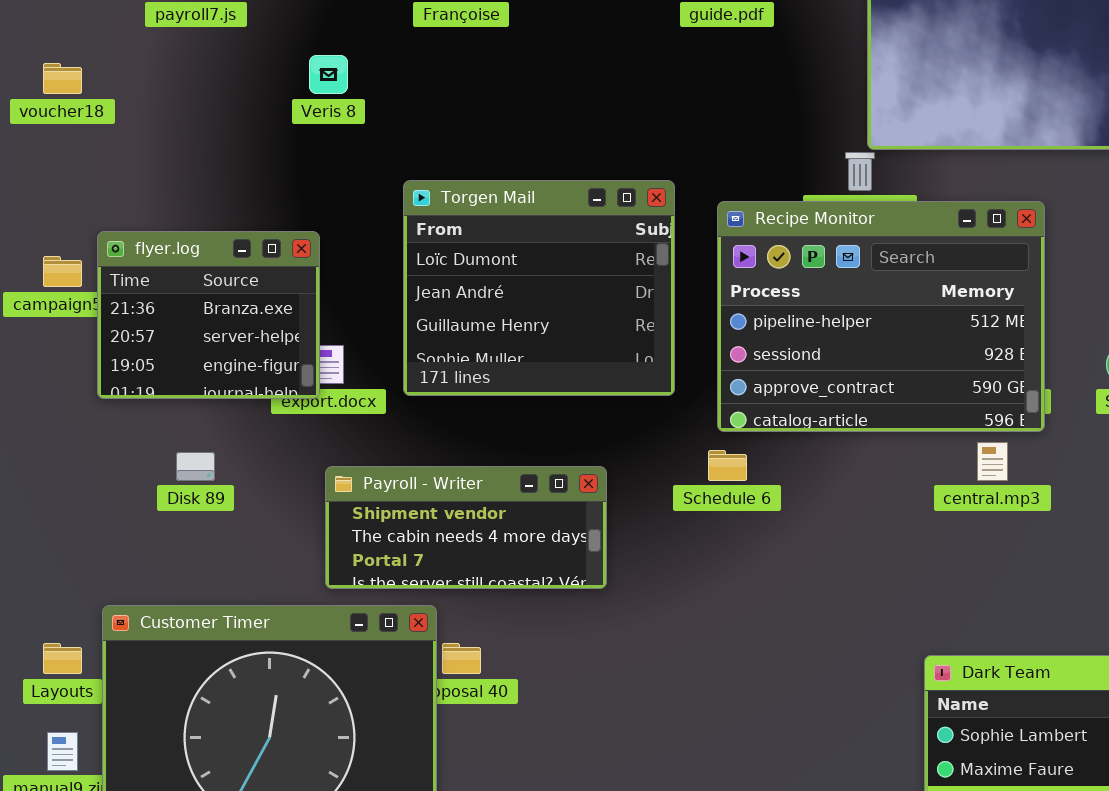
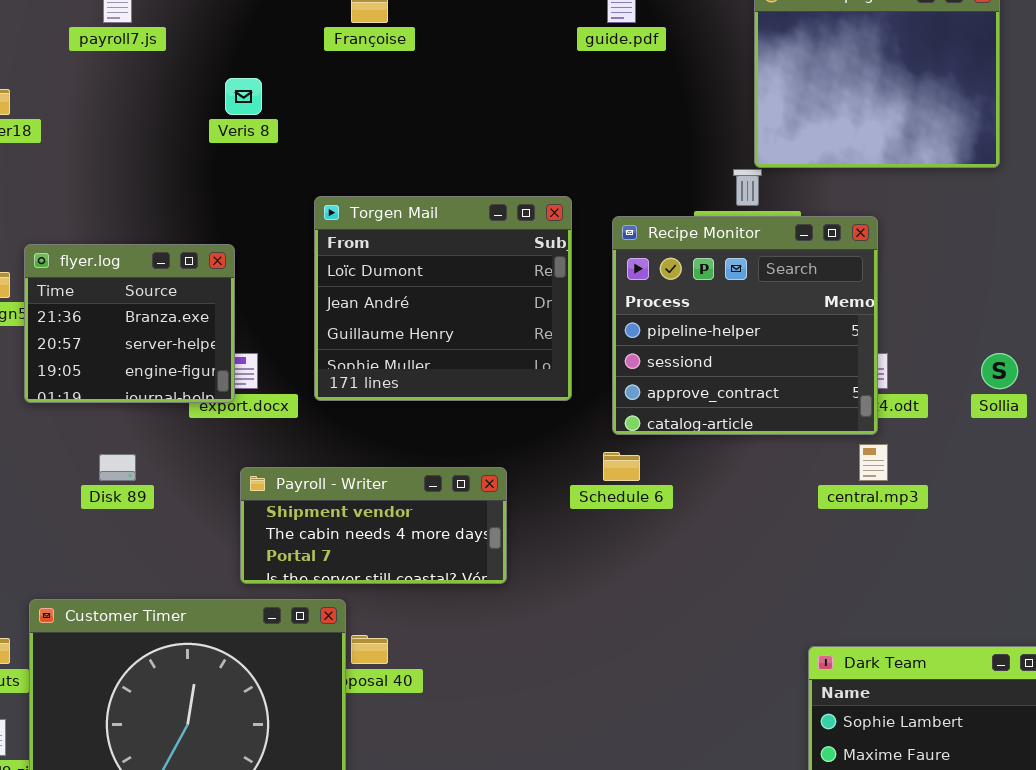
Recipe Monitor: [717,201,1045,432] -> [612,216,878,435], resized

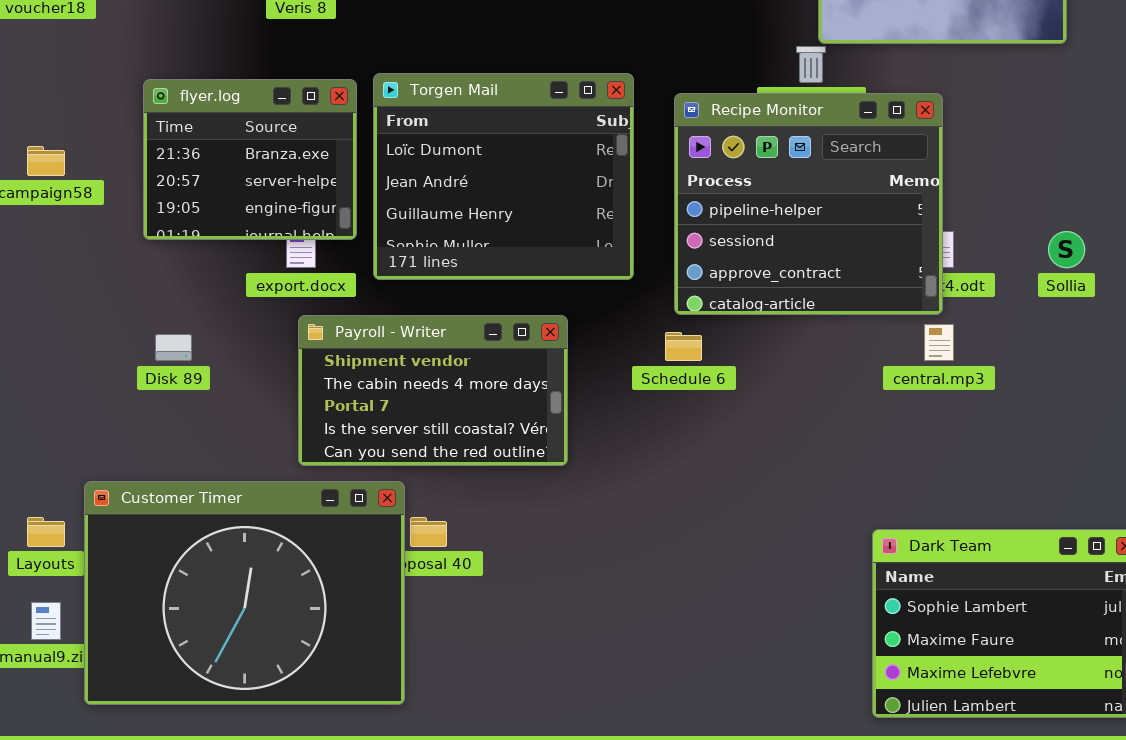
flyer.log: [24,244,235,403] -> [143,79,357,240], moved
Payroll - Writer: [240,467,507,584] -> [298,315,568,466], resized

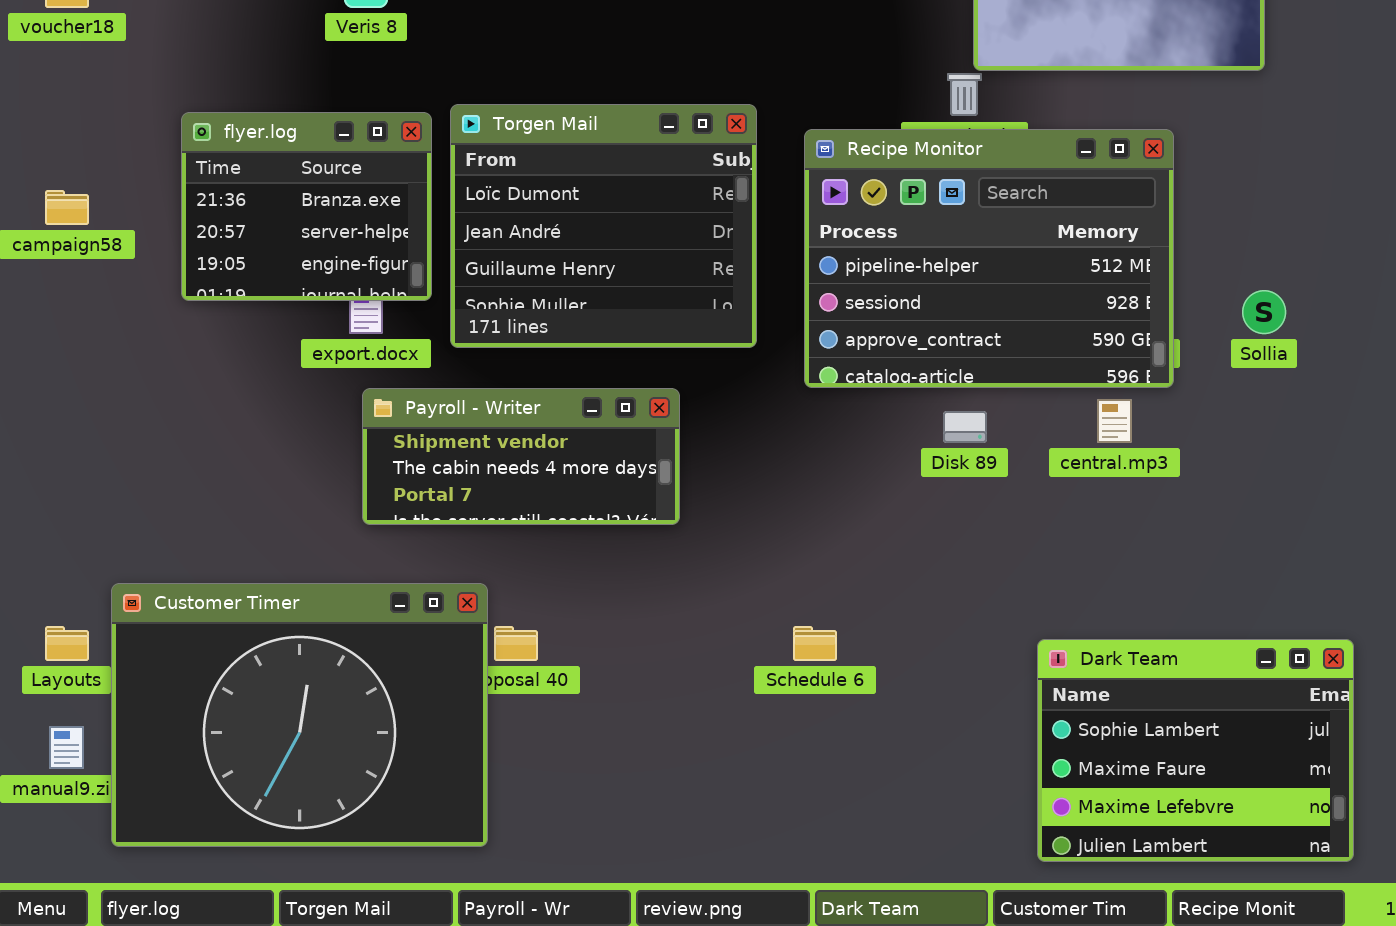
Recipe Monitor: [674,93,943,315] -> [804,129,1174,388], resized
Payroll - Writer: [298,315,568,466] -> [362,388,680,525], resized
Schedule 6: [665,332,702,361] -> [793,626,837,661], moved
Disk 89: [155,334,192,361] -> [943,411,987,443], moved

